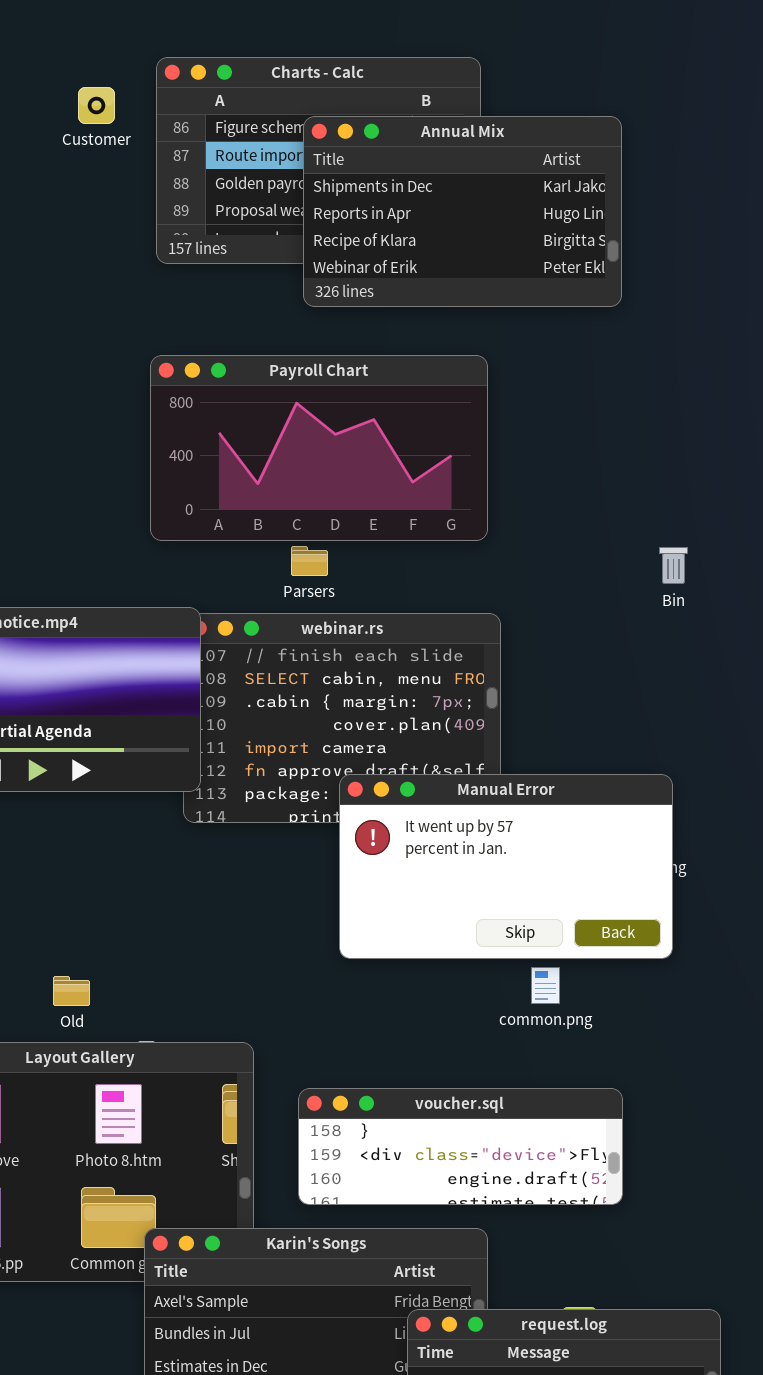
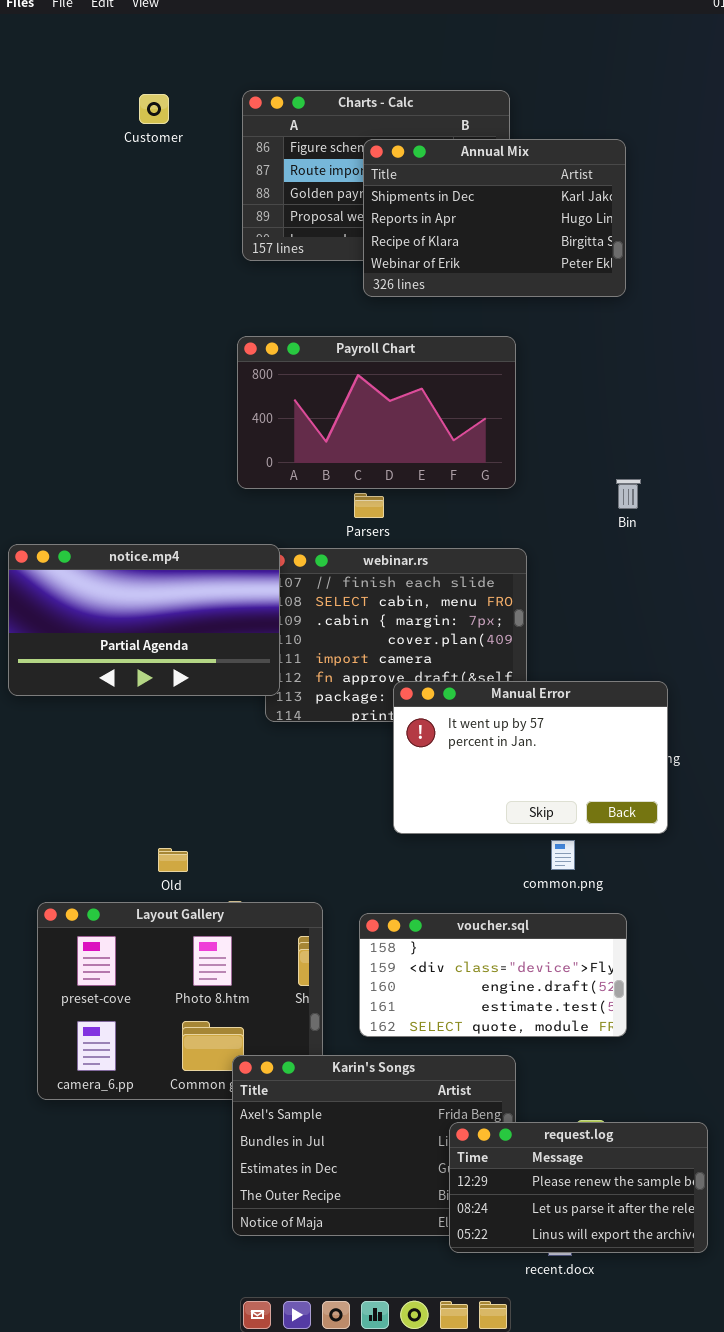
Customer: [78,87,115,124] -> [139,94,169,124], moved
Bin: [659,547,688,584] -> [616,479,641,509], moved
voucher.sql: [298,1088,623,1205] -> [359,913,627,1037], resized

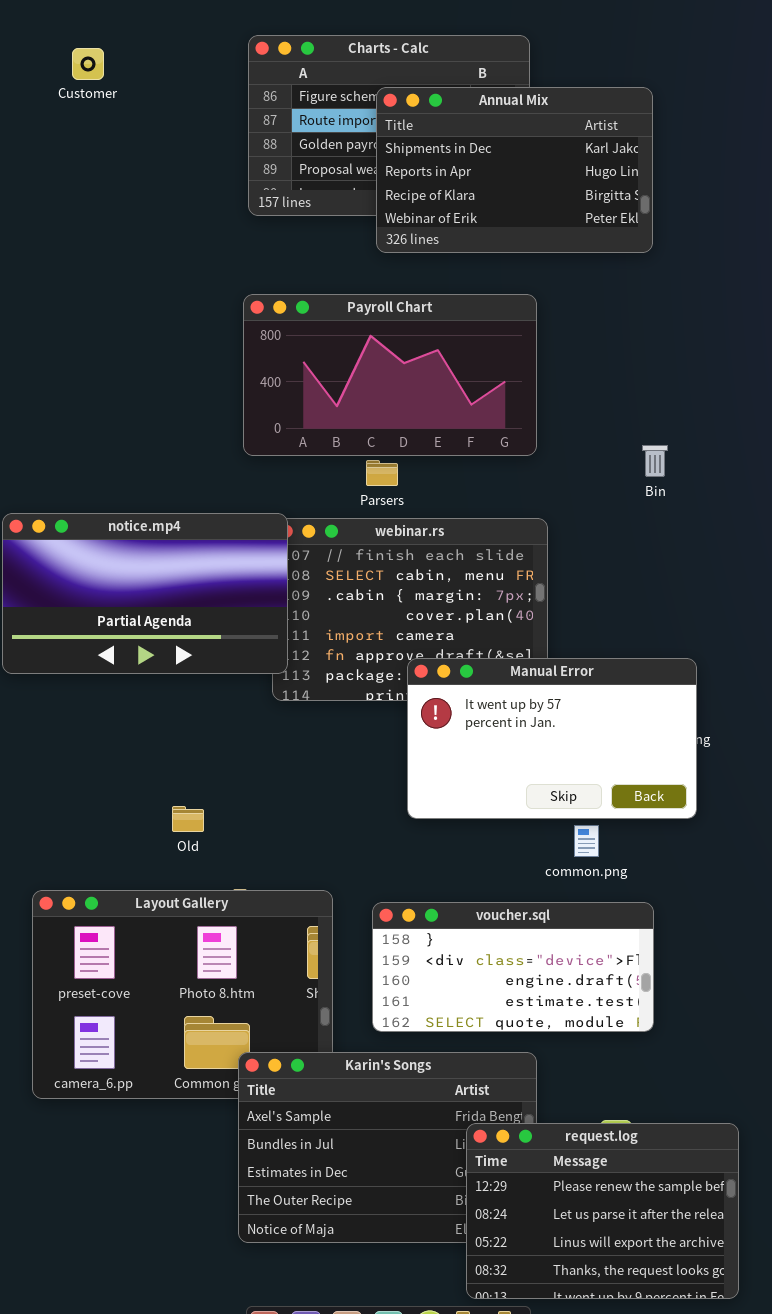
Customer: [139,94,169,124] -> [72,48,104,80], moved
Old: [158,848,188,872] -> [172,806,204,832], moved
request.log: [449,1122,708,1253] -> [466,1123,739,1299], resized

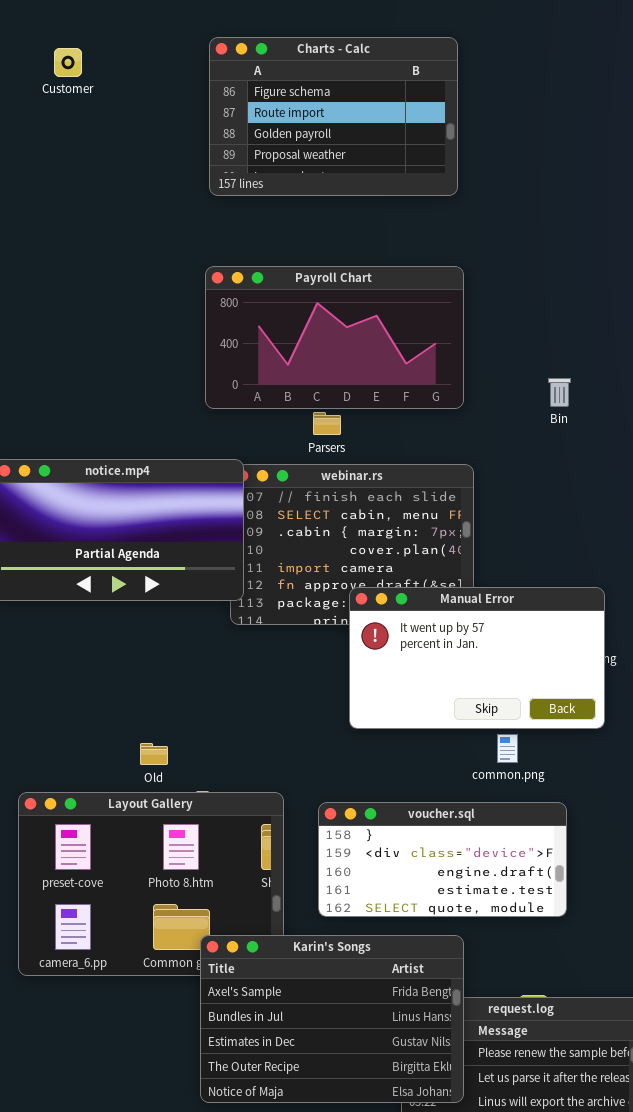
Annual Mix: [376,87,653,253] -> none, closed
Bin: [642,445,668,477] -> [548,378,571,407], moved
Old: [172,806,204,832] -> [140,743,168,765], moved
Karin's Songs: [238,1052,537,1243] -> [200,935,464,1103], raised

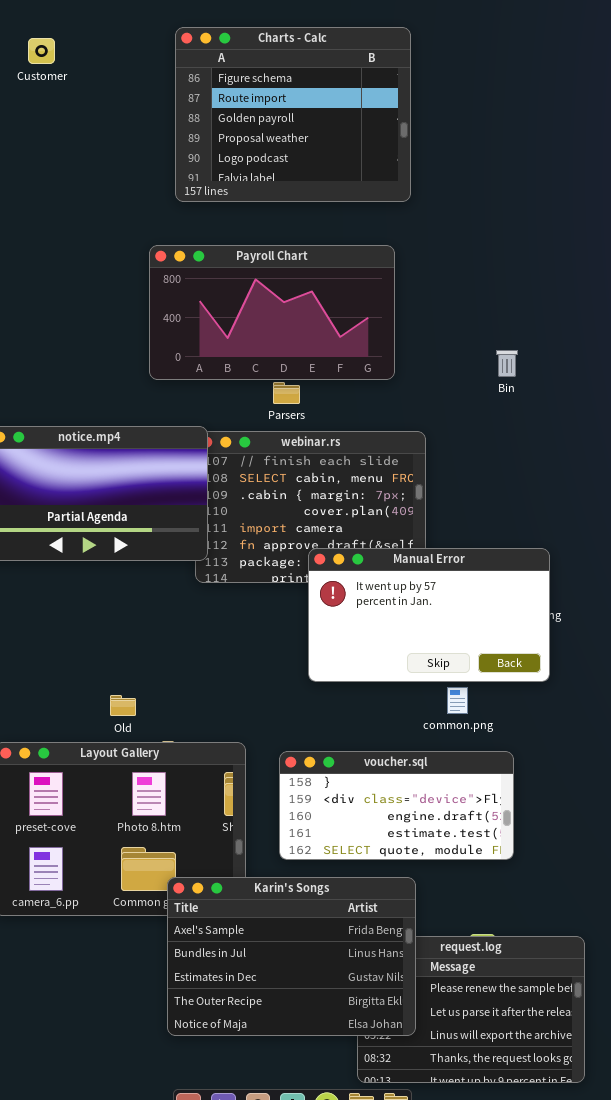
Charts - Calc: [209,37,458,196] -> [175,27,411,202], resized
Payroll Chart: [205,266,464,409] -> [149,245,395,380], moved

